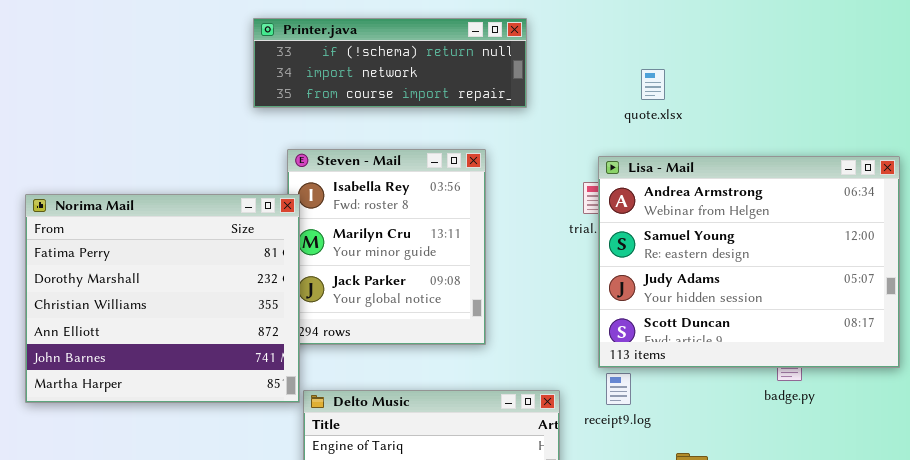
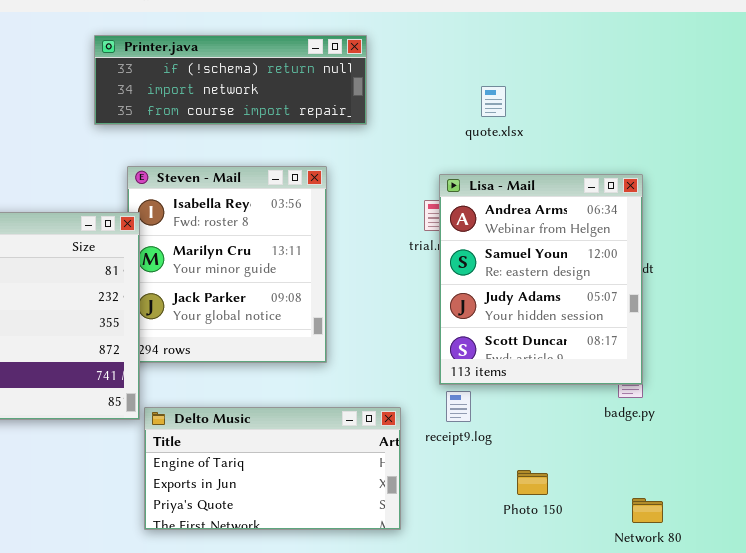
Lisa - Mail: [598,156,900,368] -> [439,174,643,385], resized

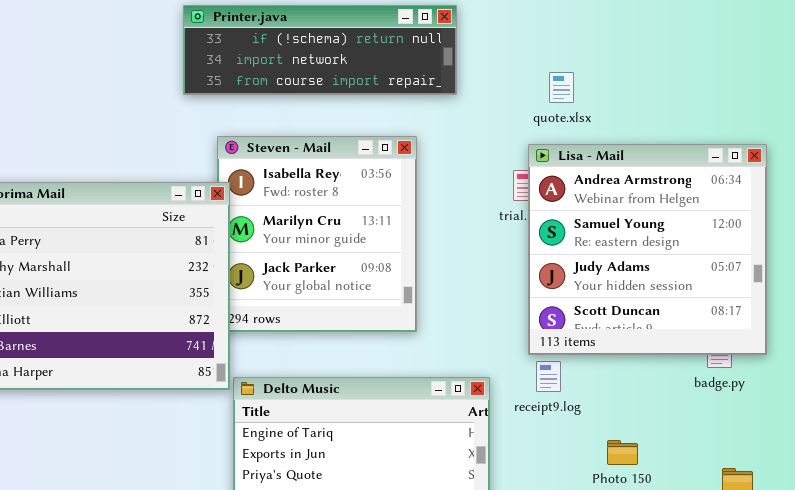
quote.xlsx: [481,86,506,117] -> [549,72,574,103], moved
Lisa - Mail: [439,174,643,385] -> [528,144,767,355], resized

